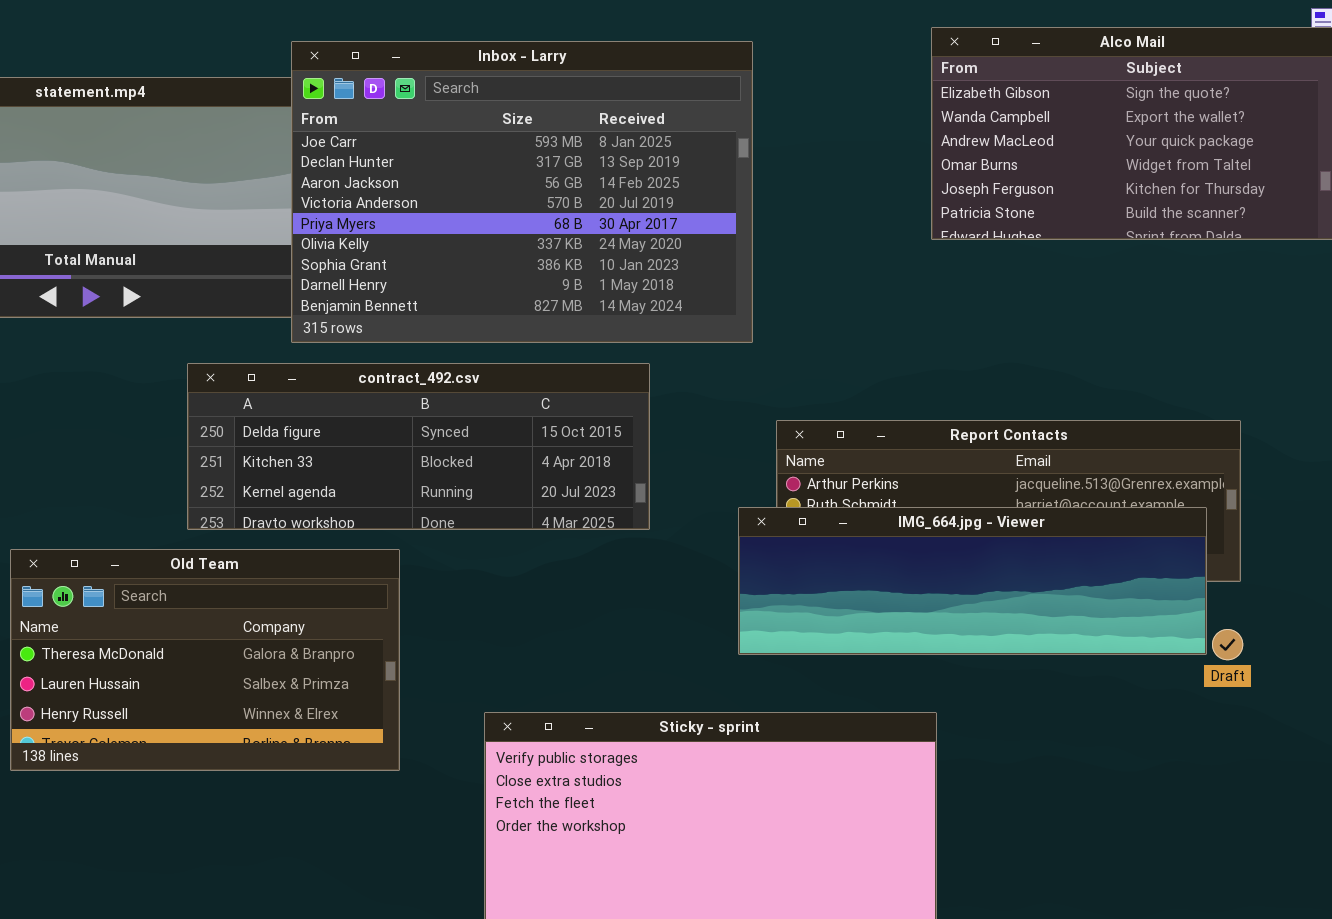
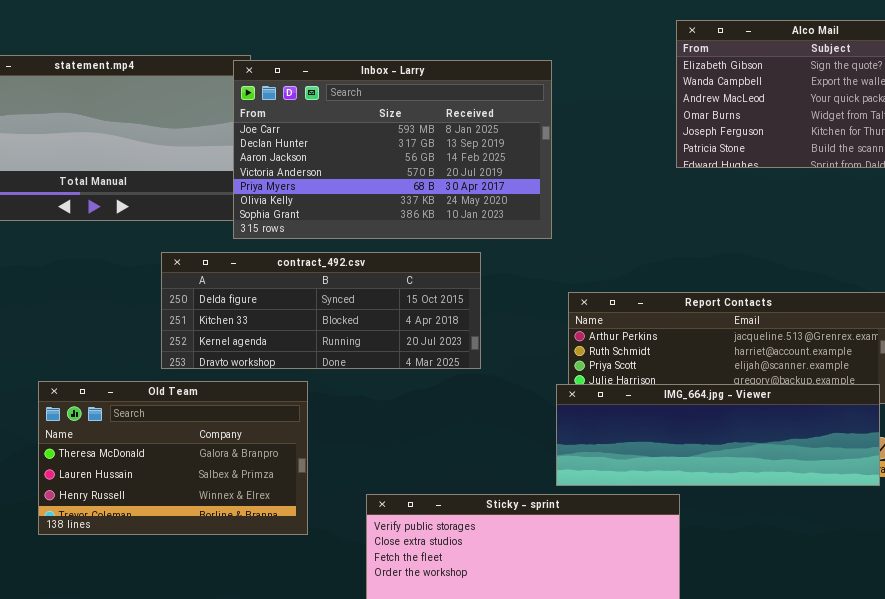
Inbox - Larry: [291,41,753,343] -> [233,60,552,239], resized
IMG_664.jpg - Viewer: [738,507,1207,655] -> [556,384,880,486], moved

